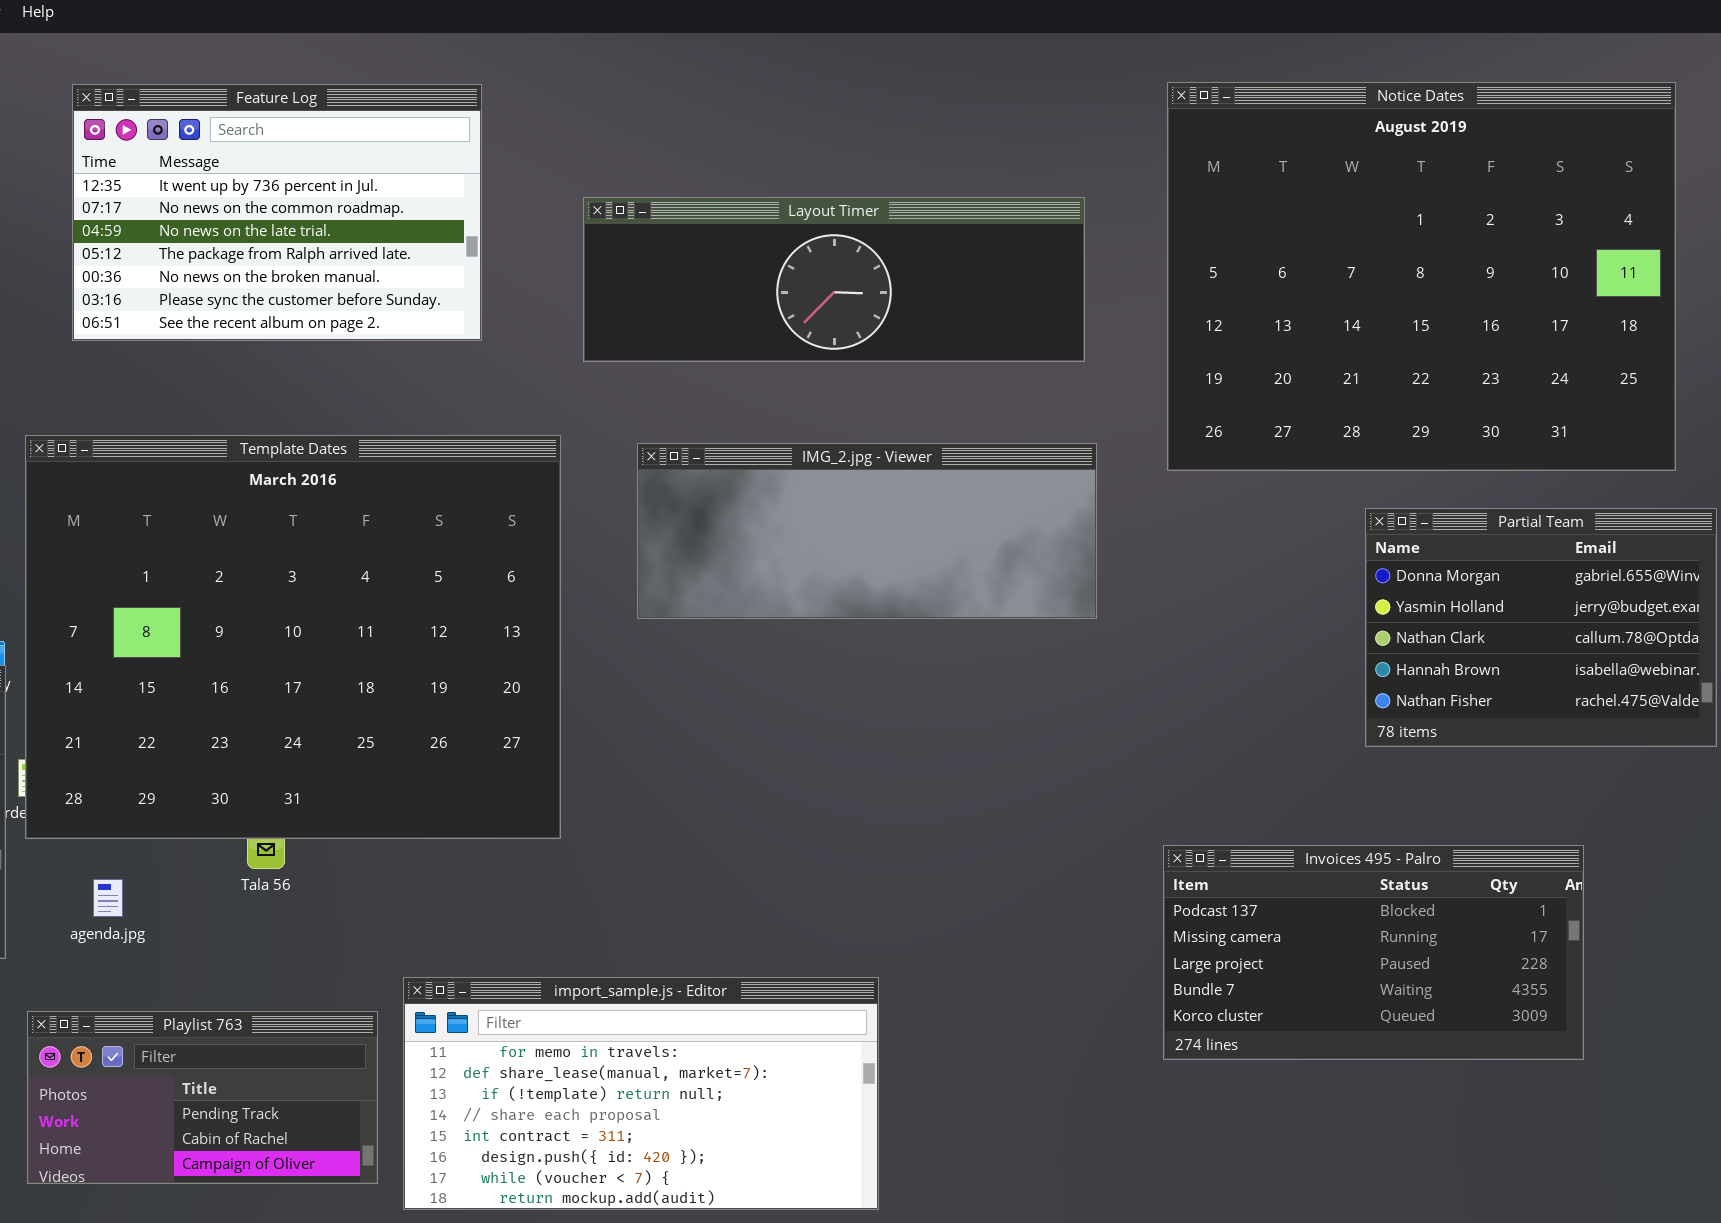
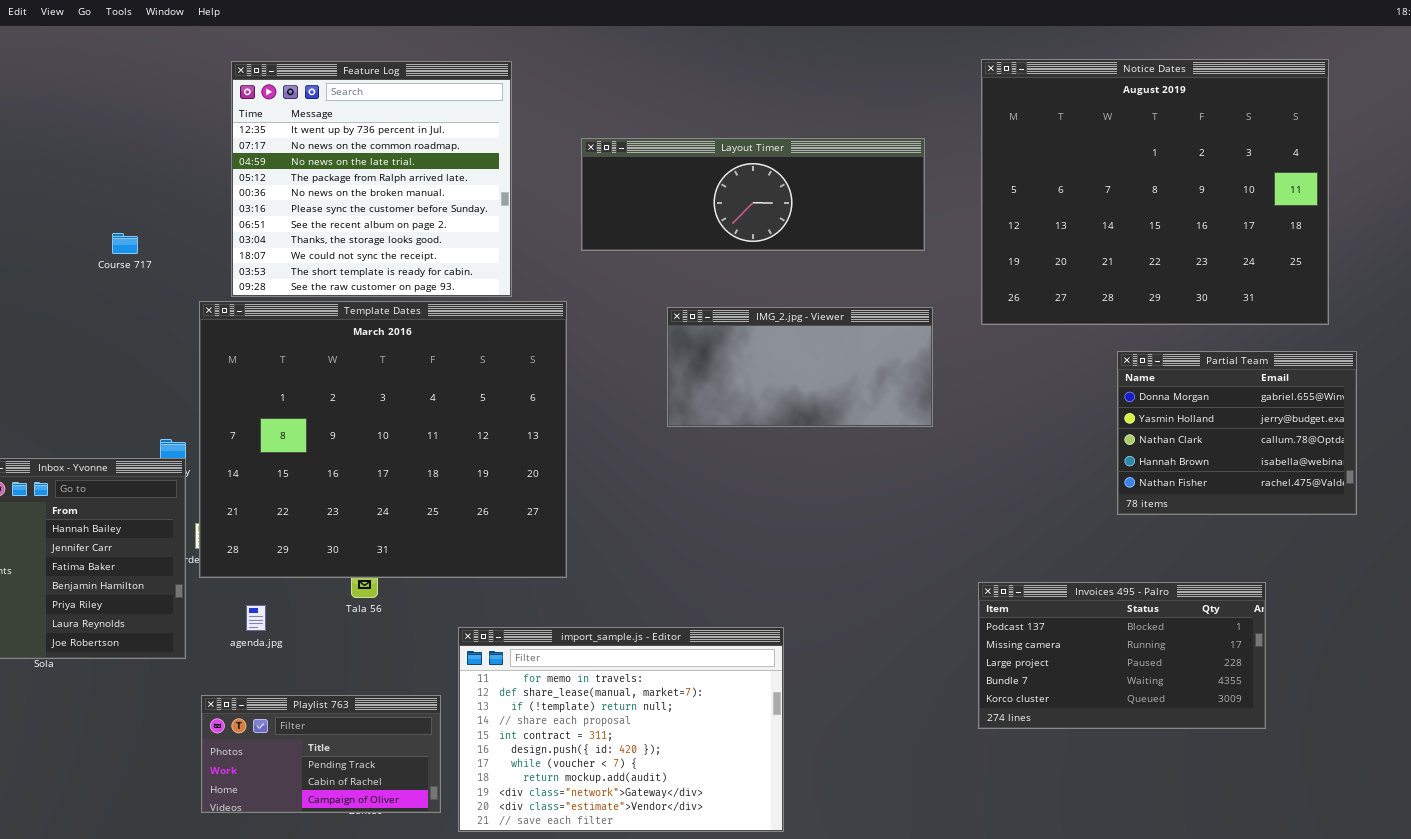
Feature Log: [72,84,482,341] -> [231,61,512,297], resized
IMG_2.jpg - Viewer: [637,443,1097,619] -> [667,307,933,427], resized
import_sample.js - Editor: [403,977,879,1210] -> [458,627,784,832], resized

